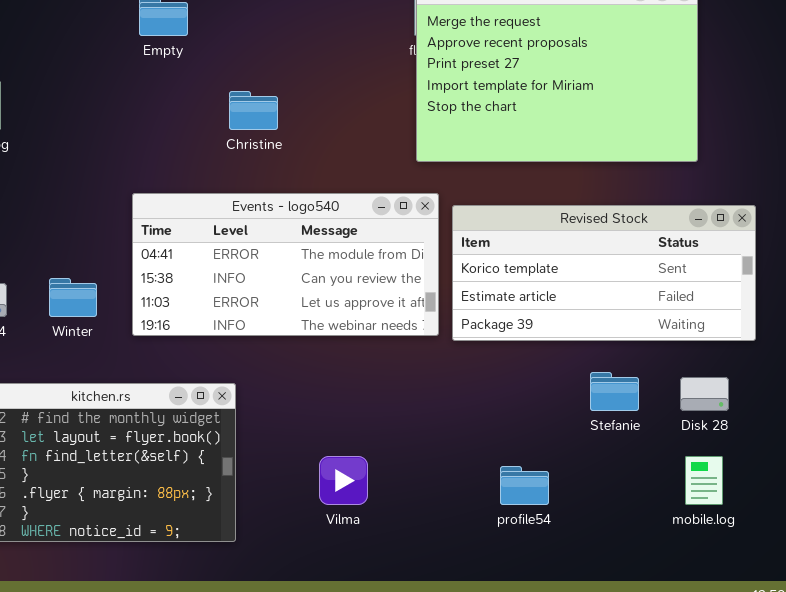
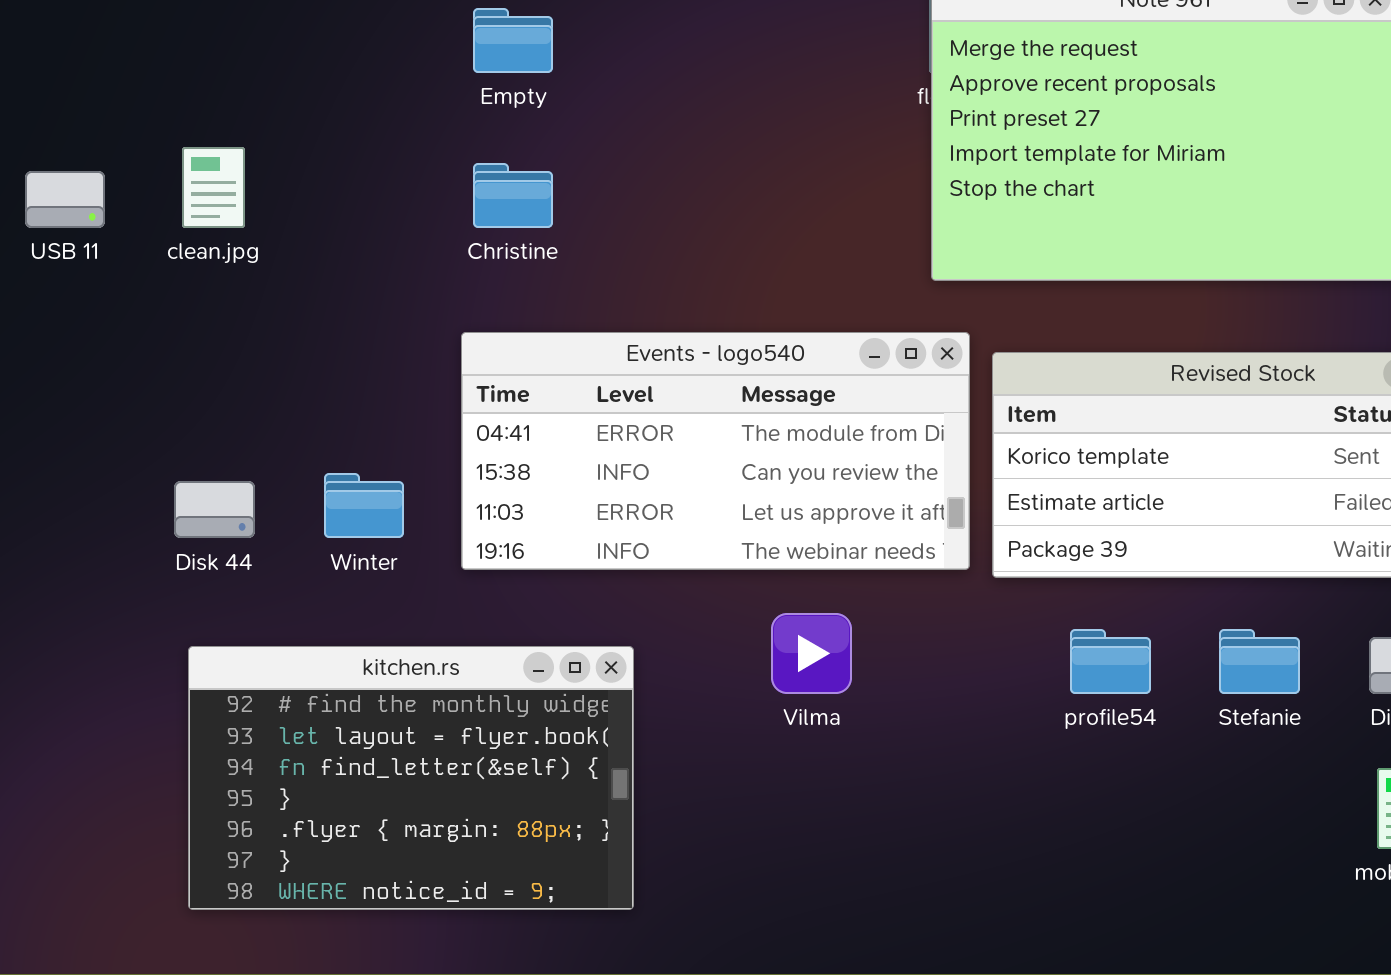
Christine: [229,91,278,130] -> [473,163,553,228], moved
Vilma: [319,456,368,505] -> [771,613,852,694], moved
profile54: [500,466,549,505] -> [1070,629,1151,694], moved

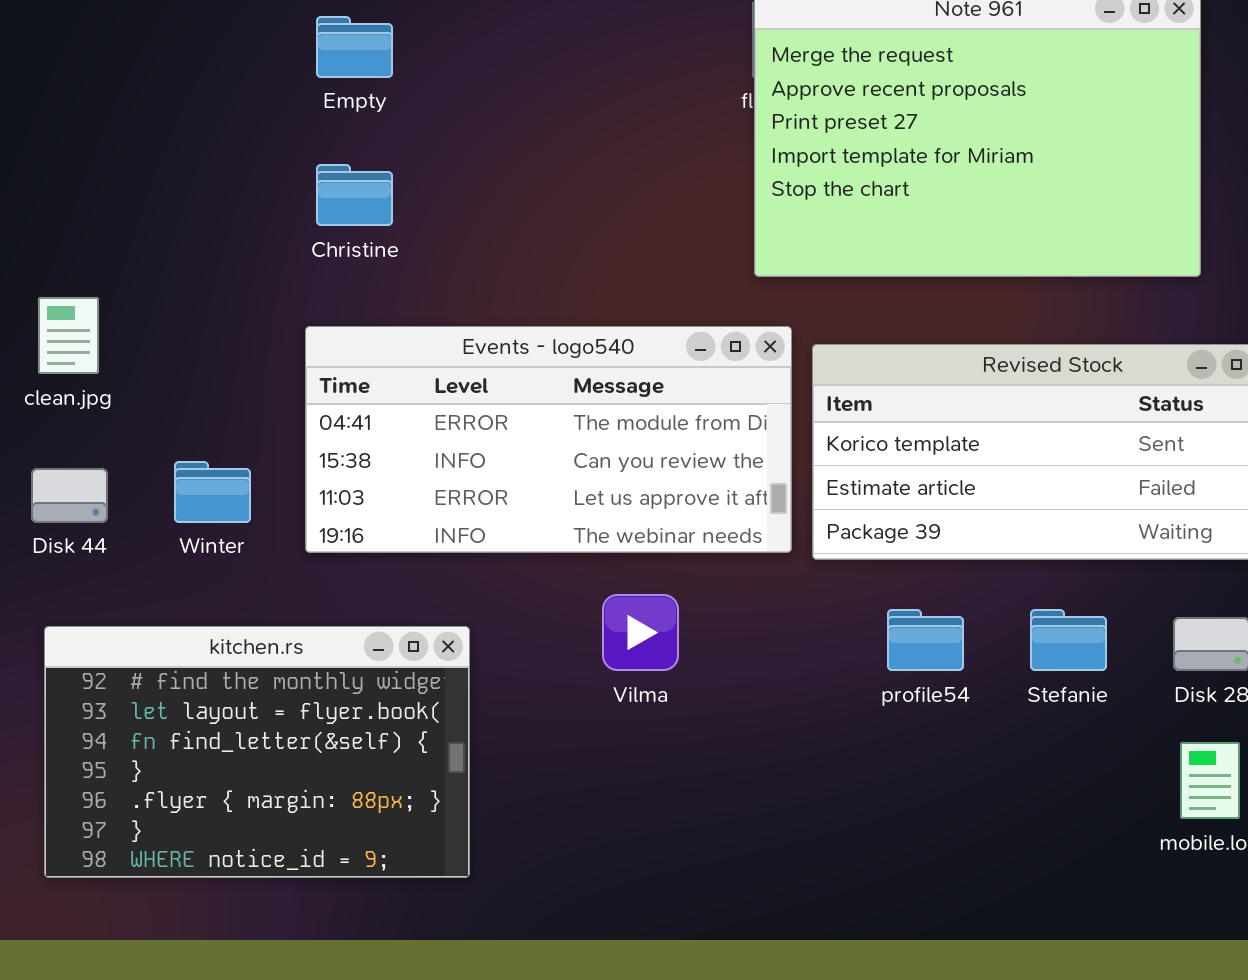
clean.jpg: [182,147,245,228] -> [38,297,99,374], moved

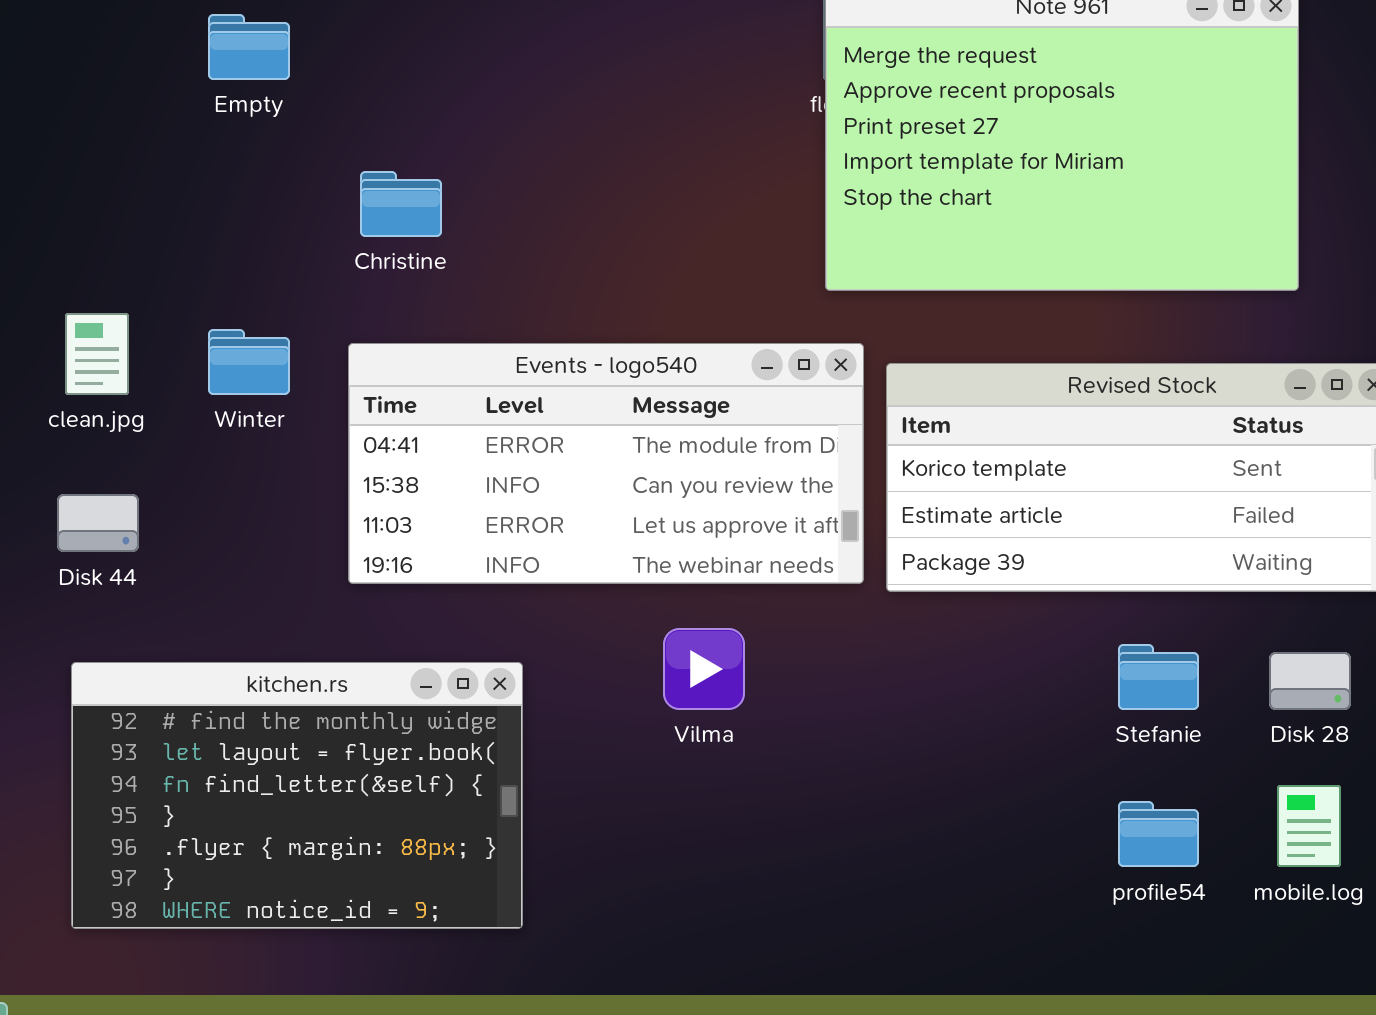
Empty: [316,16,393,78] -> [208,14,290,80], moved
Winter: [174,461,251,523] -> [208,329,290,395], moved
profile54: [887,609,964,671] -> [1118,801,1199,867], moved

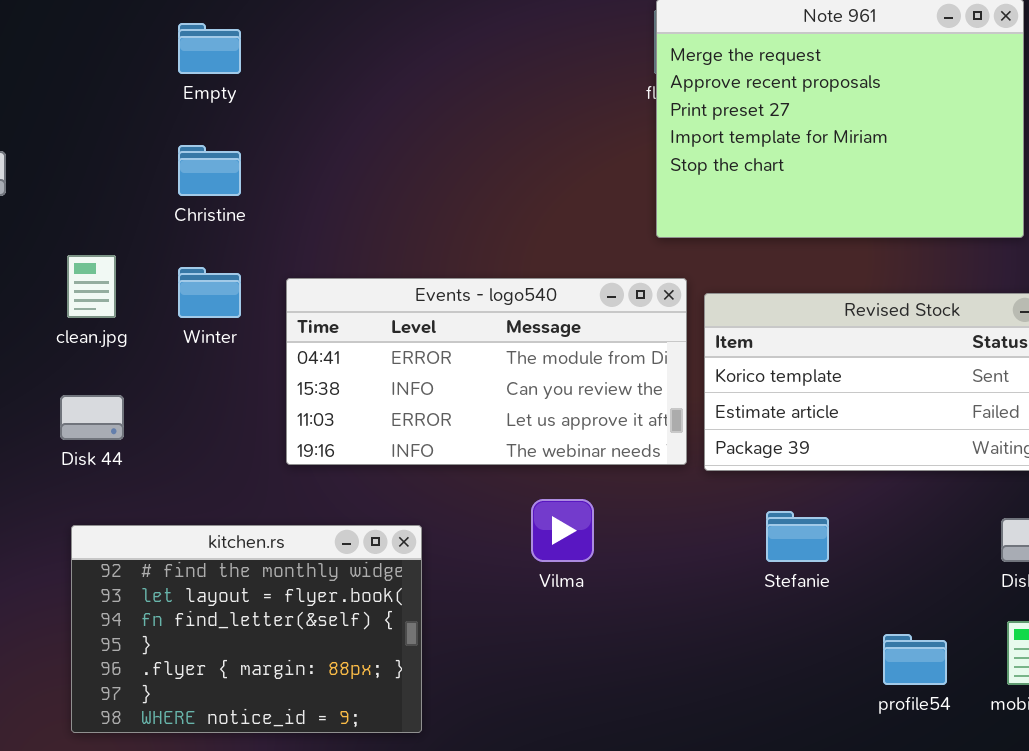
Christine: [360,171,442,237] -> [178,145,241,196], moved
Stefanie: [1118,644,1199,710] -> [766,511,829,562], moved

